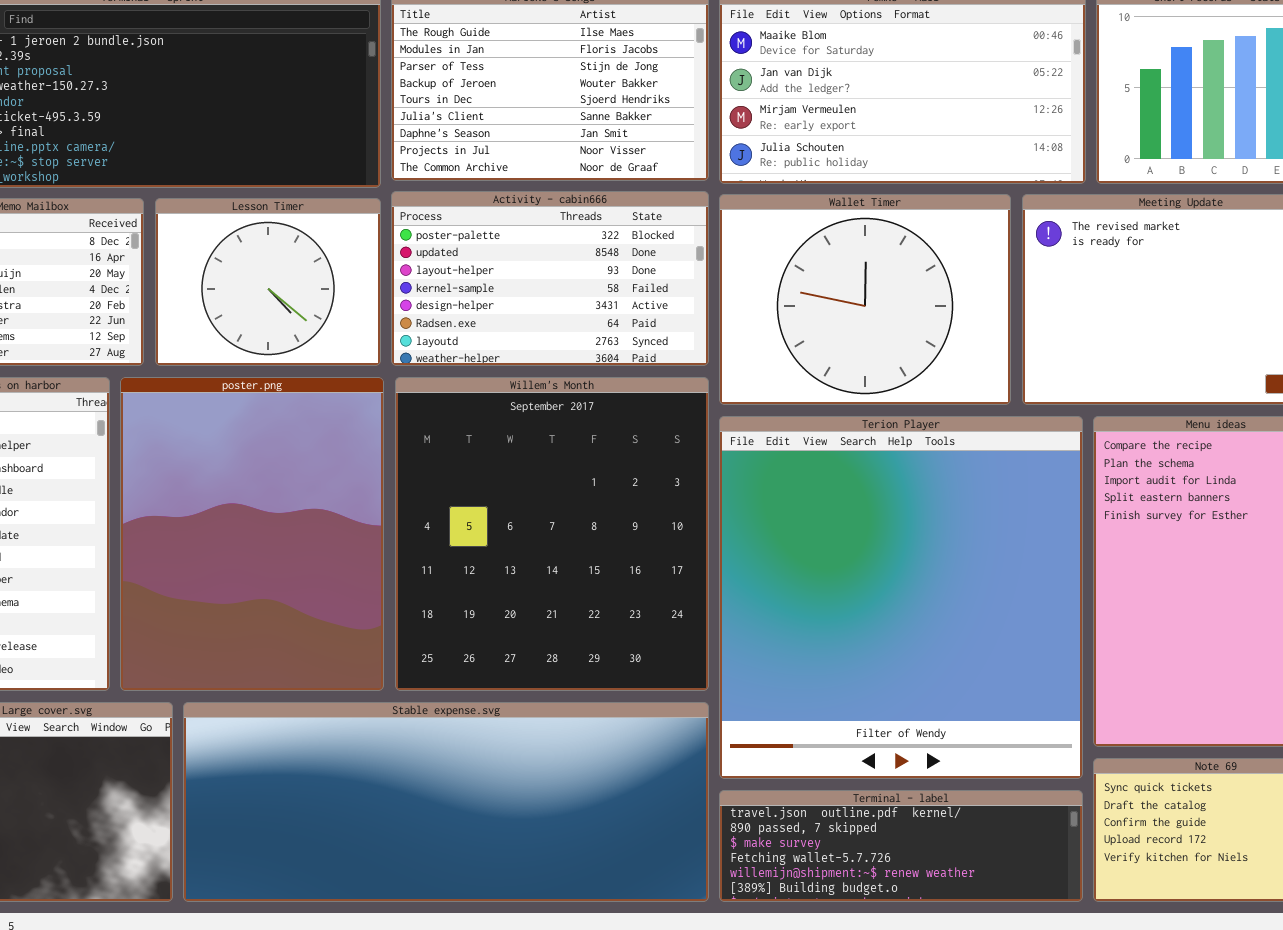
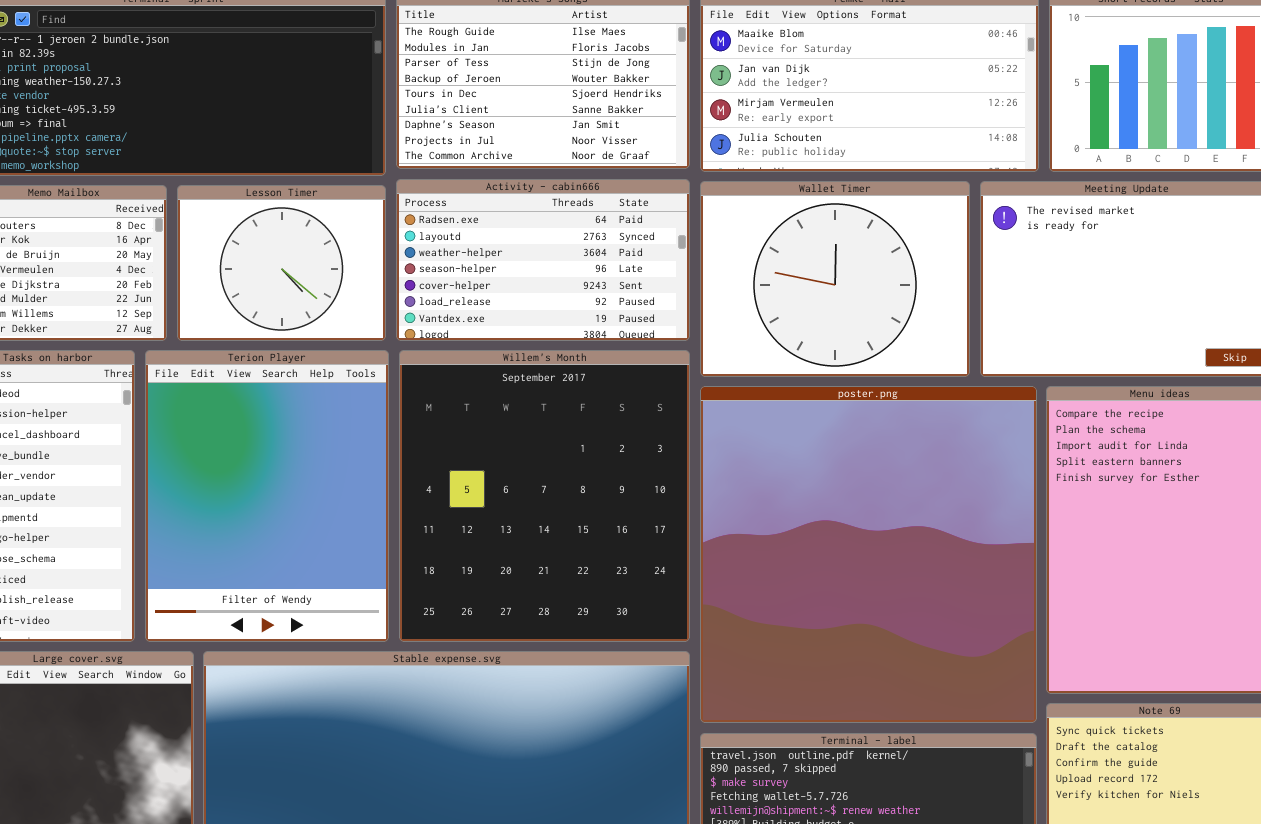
Activity - cabin666: [391,191,709,366] -> [396,179,690,341], scrolled down 5 rows
poster.png: [120,377,384,691] -> [700,386,1037,723], moved, resized
Terion Player: [719,416,1083,779] -> [145,350,389,642], moved, resized

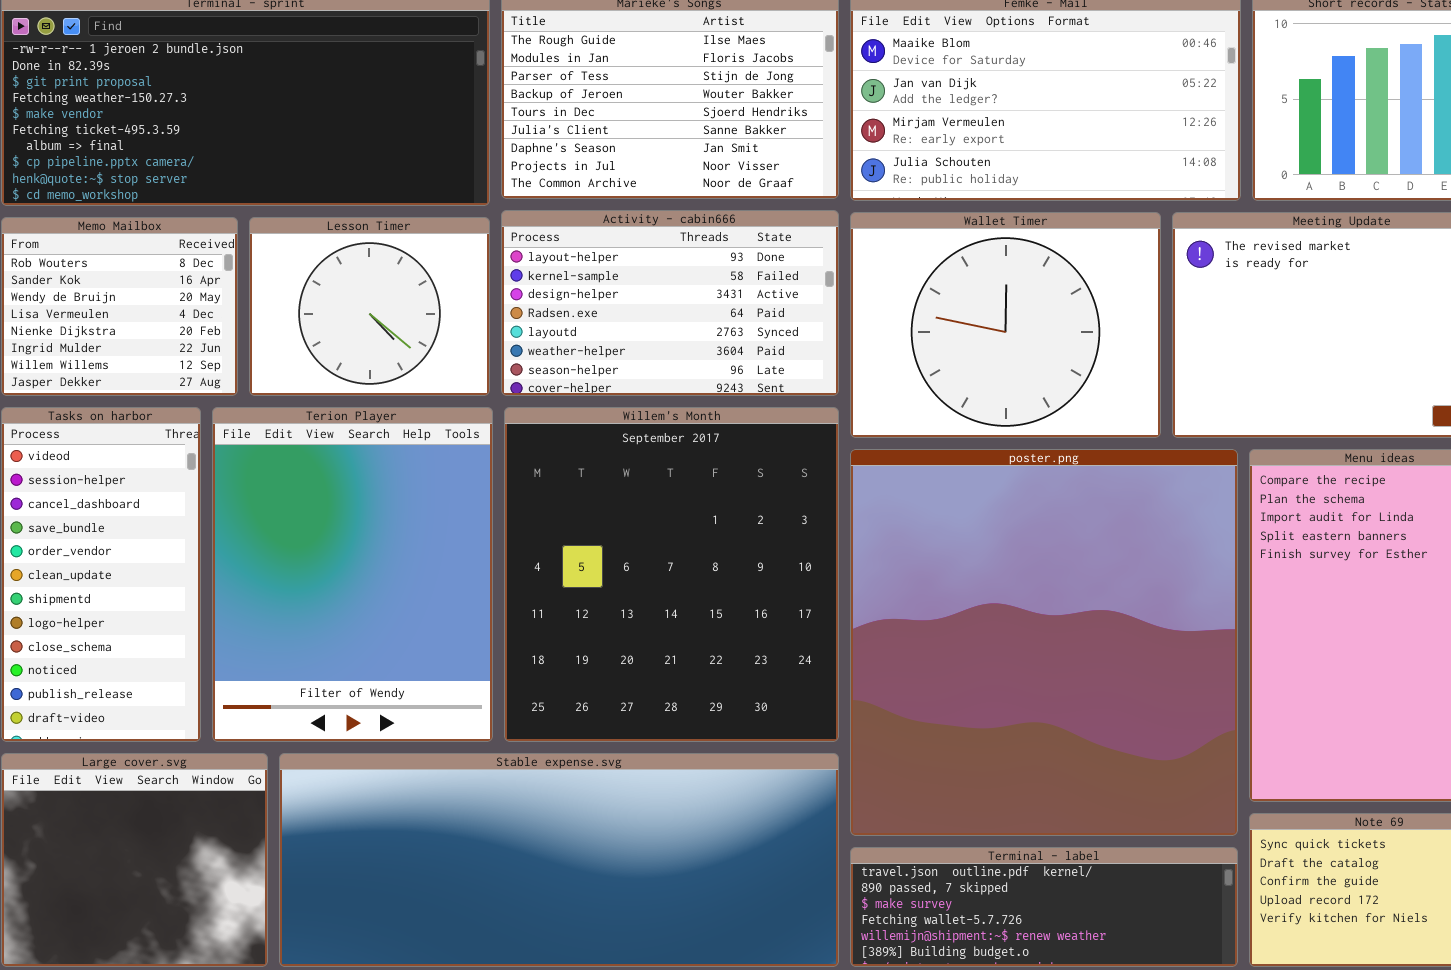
Activity - cabin666: [396,179,690,341] -> [501,210,839,396], scrolled up 3 rows

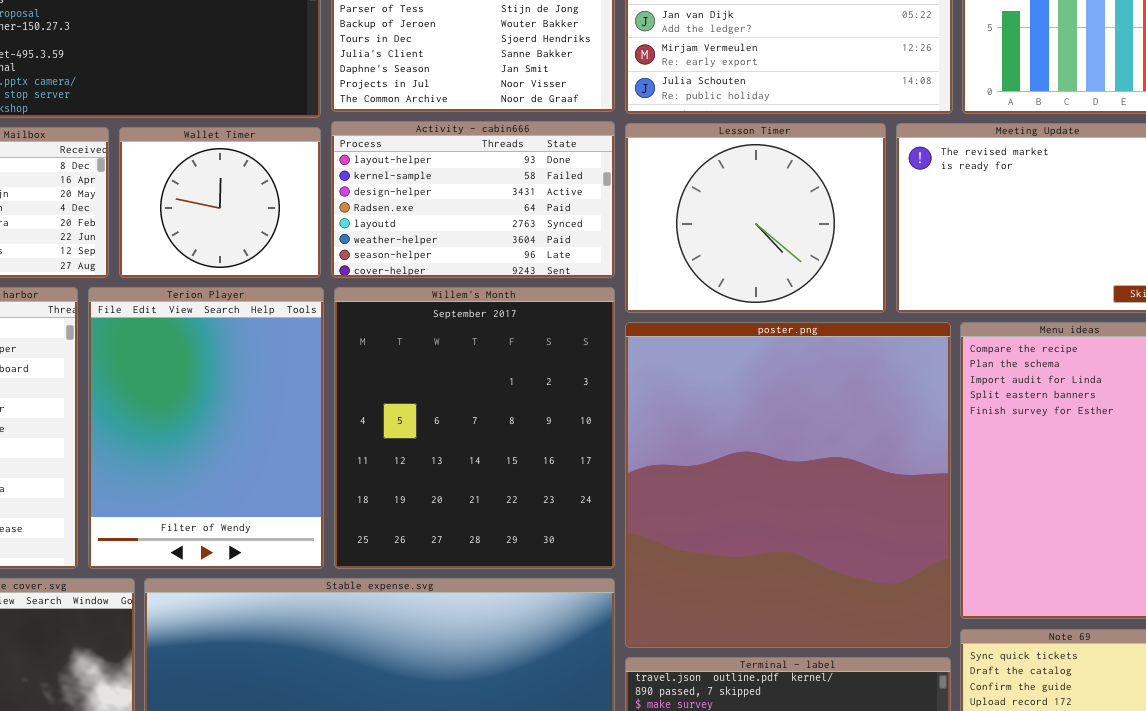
Wallet Timer: [850,212,1161,438] -> [119,127,321,278], moved, resized
Lesson Timer: [249,217,490,396] -> [625,123,886,313], moved, resized

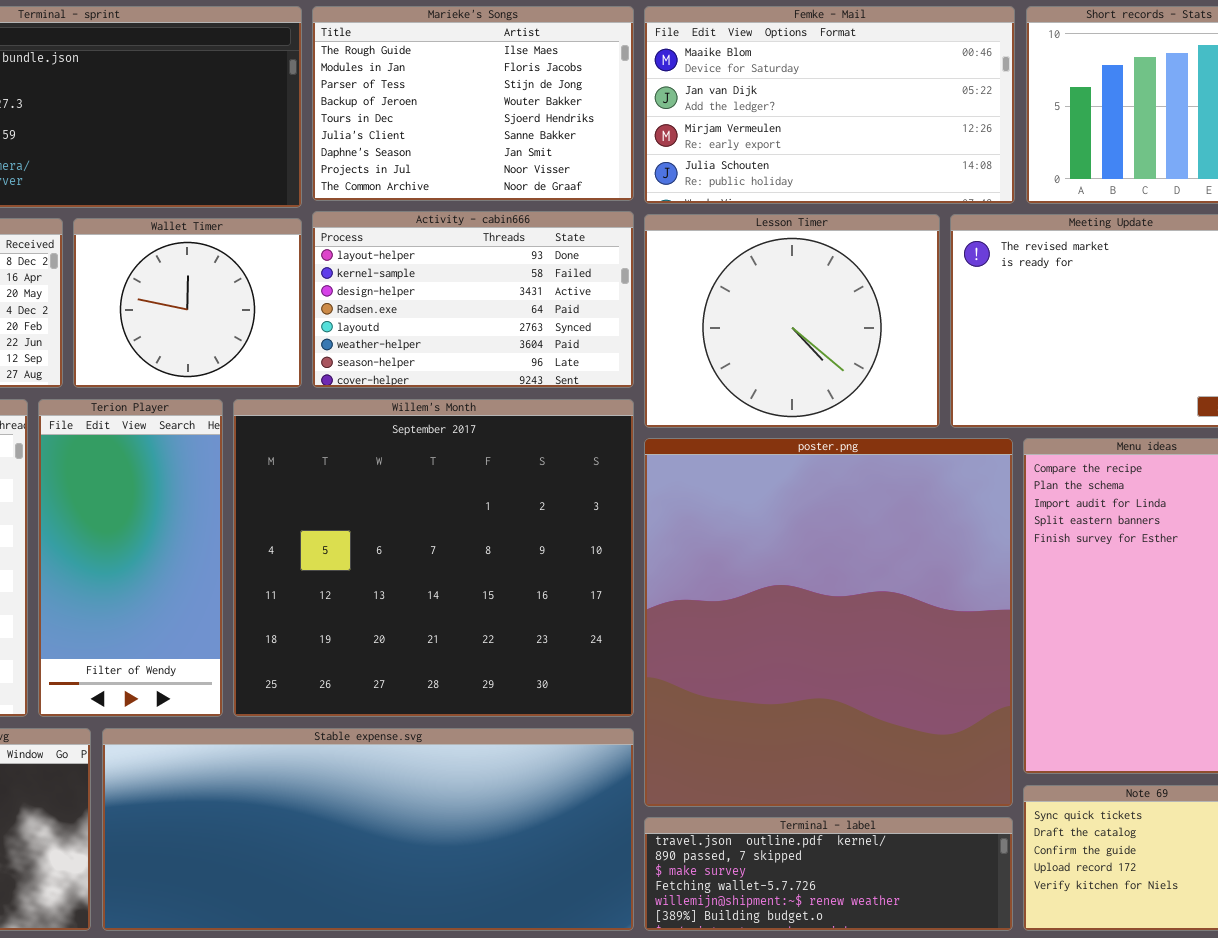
Terion Player: [88,287,324,569] -> [38,399,223,717], resized
Willem's Month: [334,287,615,569] -> [233,399,634,717], resized

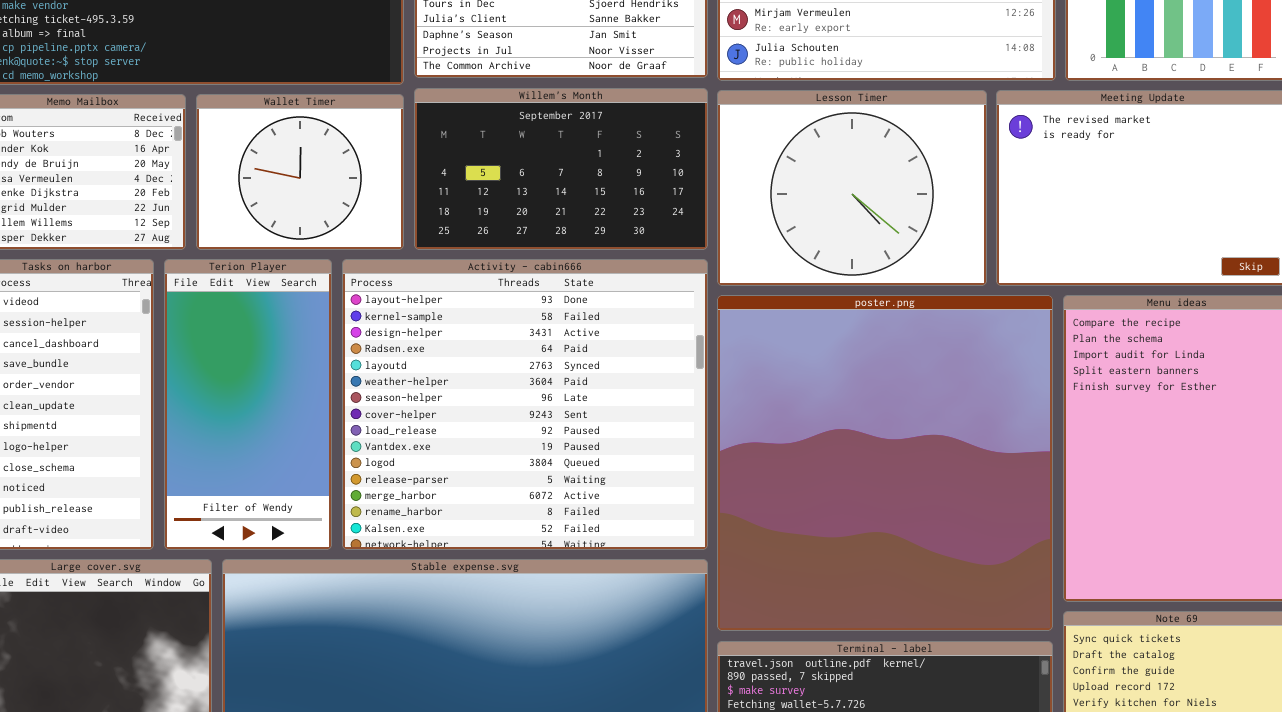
Activity - cabin666: [312,211,634,388] -> [342,259,708,550], moved, resized
Willem's Month: [233,399,634,717] -> [414,88,708,250], moved, resized

